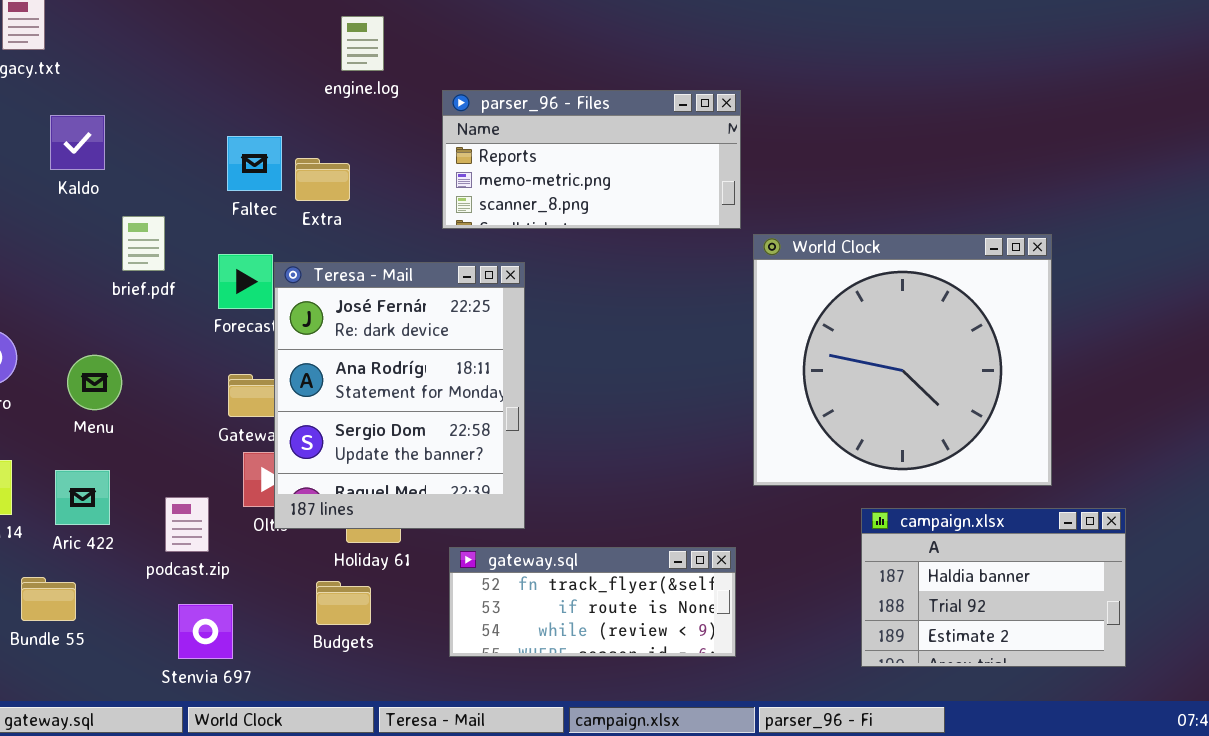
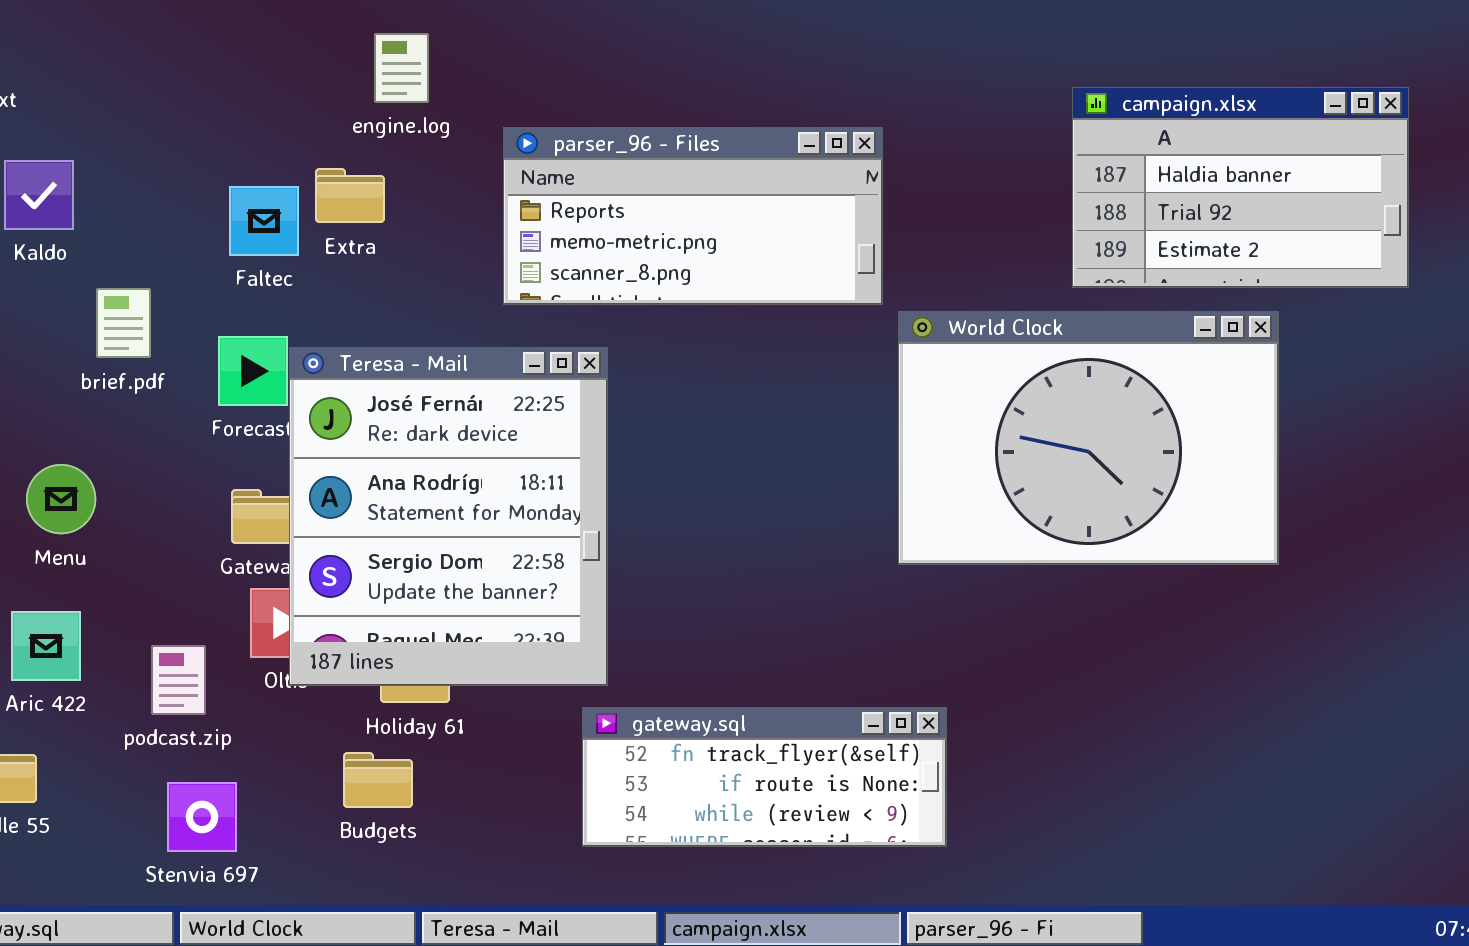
Extra: [295,158,350,201] -> [315,168,385,223], moved
World Clock: [753,234,1052,486] -> [898,311,1279,565], resized
campaign.xlsx: [861,508,1126,667] -> [1072,87,1409,288], moved
gateway.sql: [449,547,736,657] -> [582,707,947,847], moved

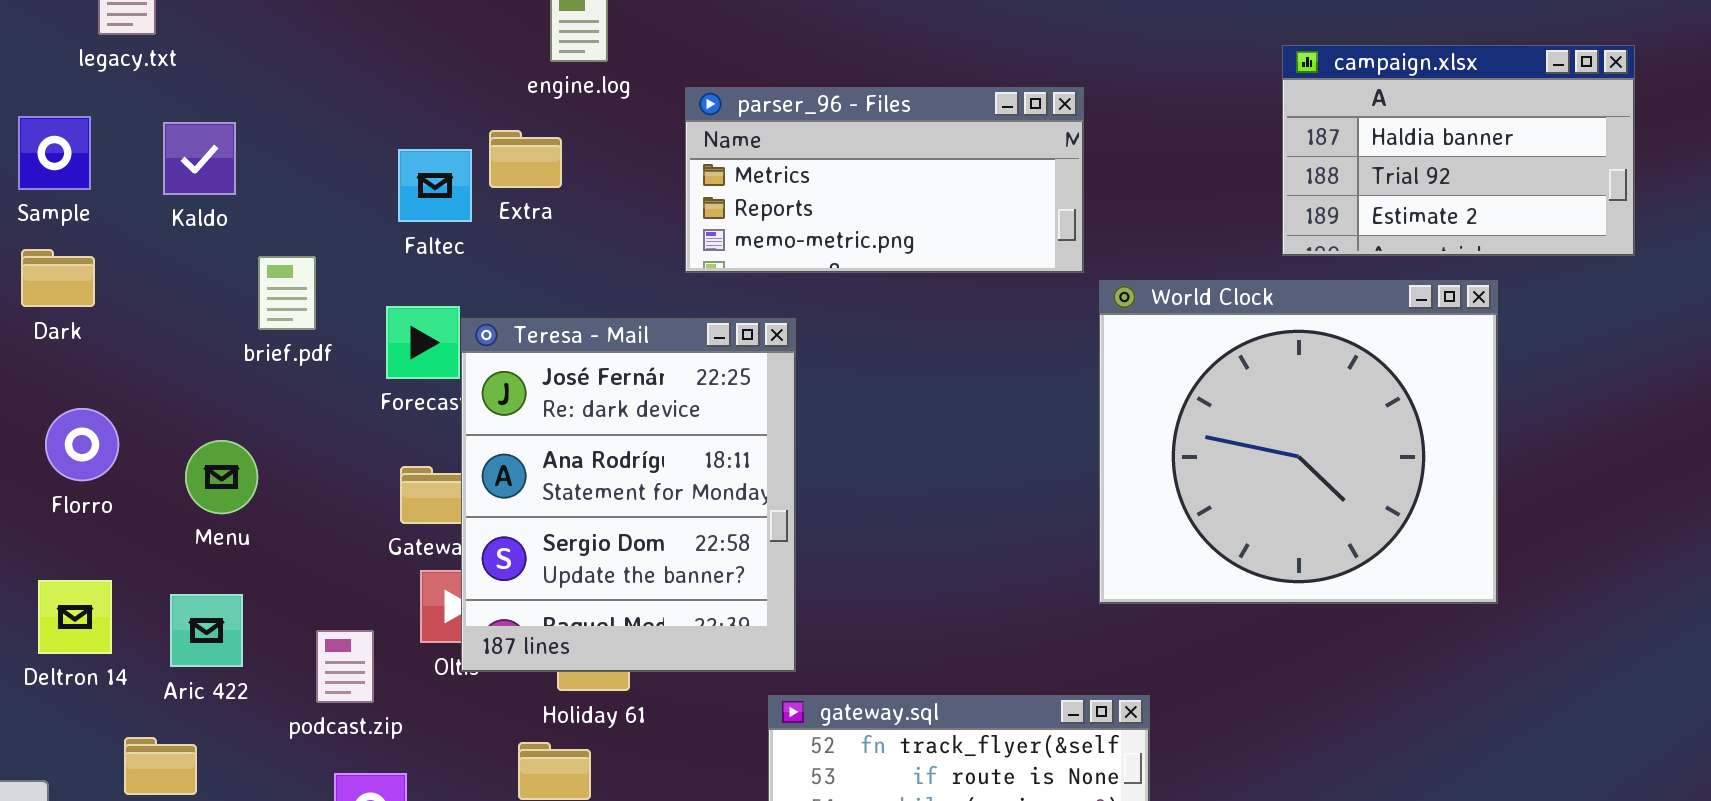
parser_96 - Files: [503,127,883,305] -> [685,87,1084,273], scrolled up 1 row
World Clock: [898,311,1279,565] -> [1099,280,1498,604], resized

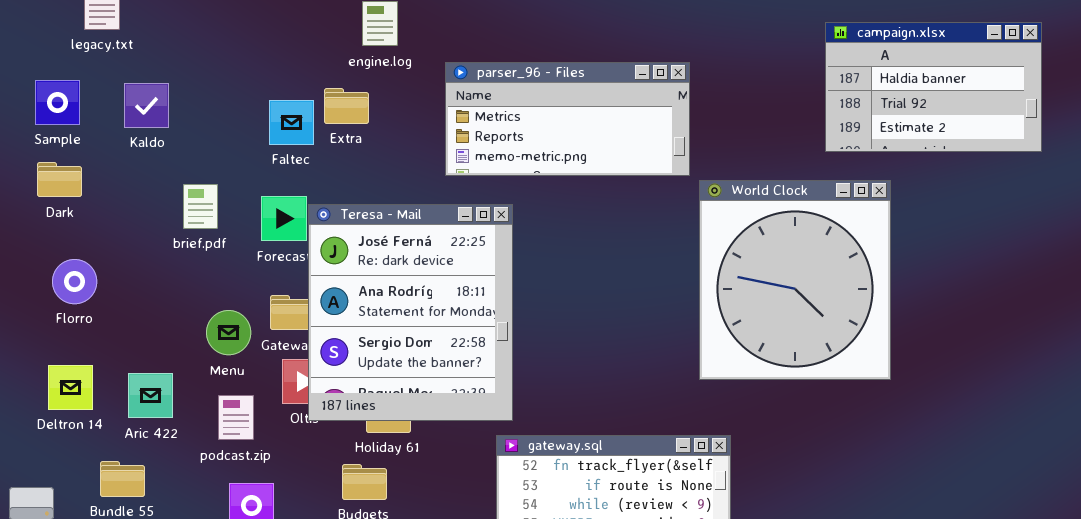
campaign.xlsx: [1282,45,1635,256] -> [825,22,1042,152], moved
brief.pdf: [258,256,316,330] -> [183,184,218,229], moved
World Clock: [1099,280,1498,604] -> [699,180,891,380], resized
Menu: [185,440,258,514] -> [206,310,251,355], moved

